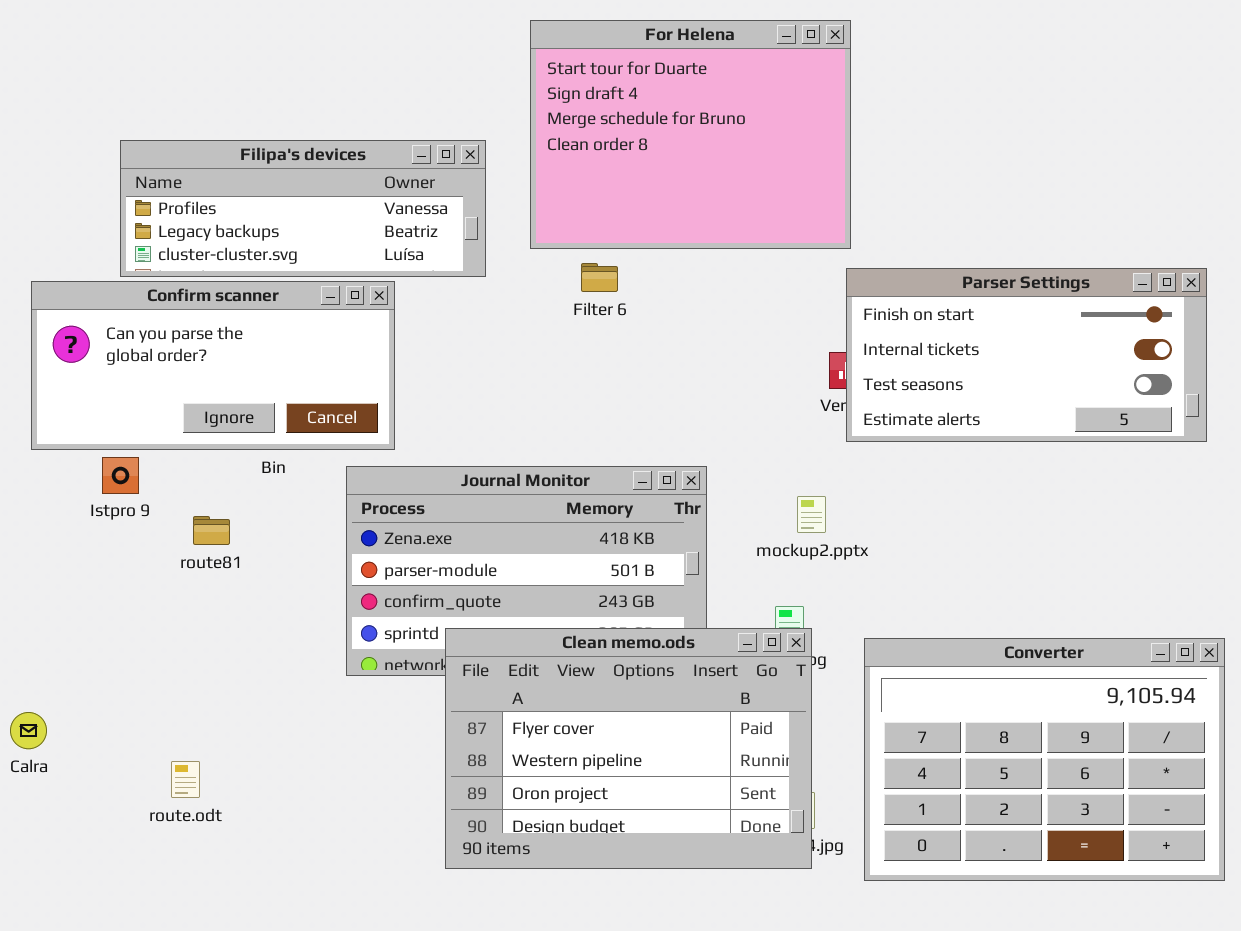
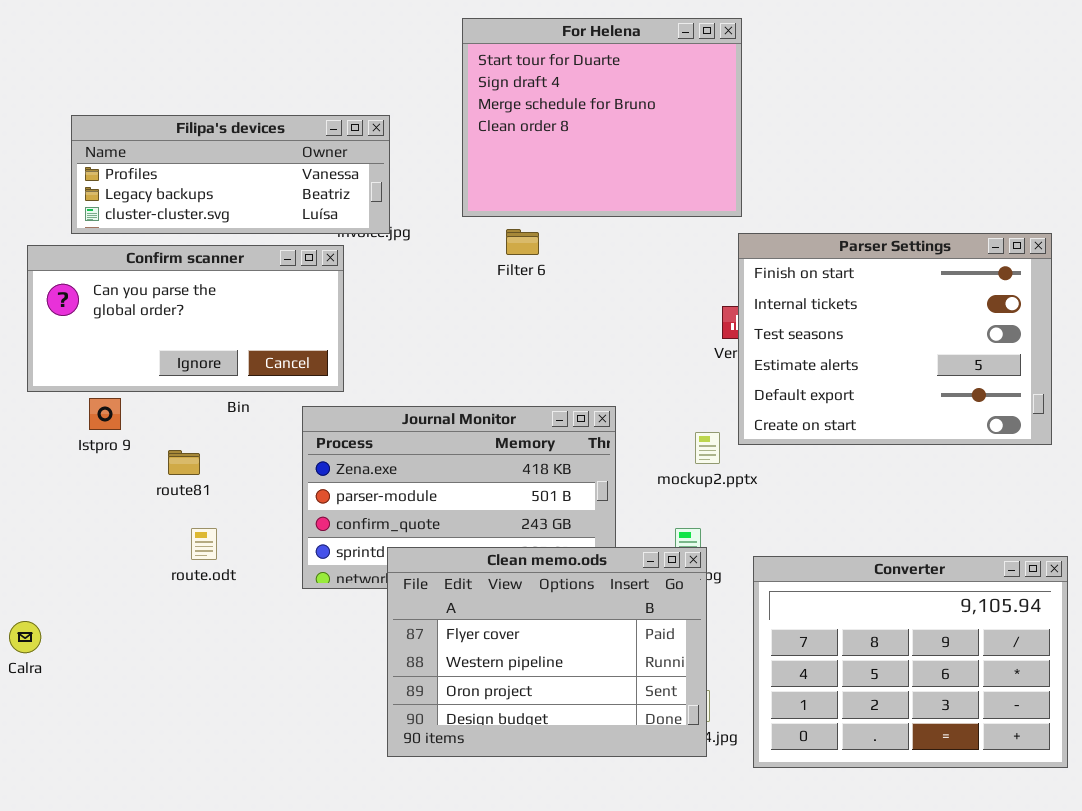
Filipa's devices: [120,140,486,277] -> [71,115,390,234], moved
Parser Settings: [846,268,1207,442] -> [738,233,1052,445], resized
route.odt: [171,761,200,798] -> [191,528,217,560], moved

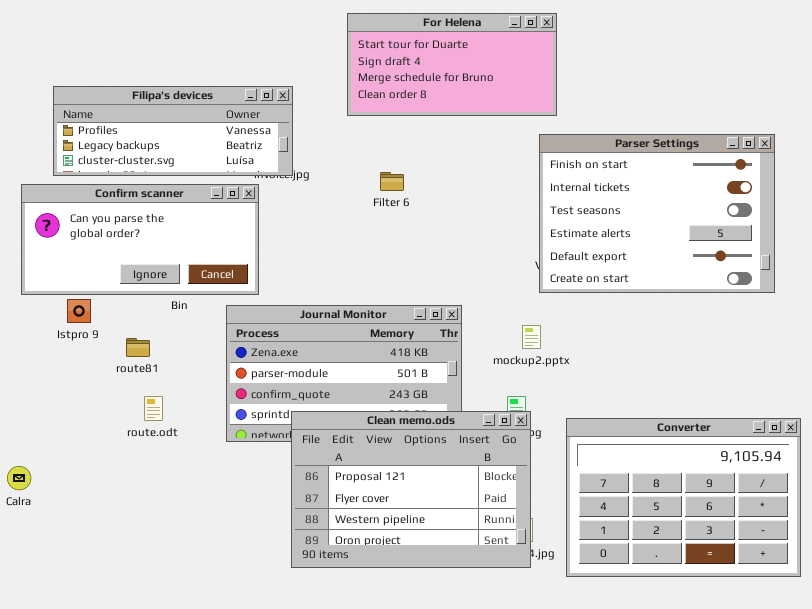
For Helena: [462,18,742,217] -> [347,13,557,116], resized
Parser Settings: [738,233,1052,445] -> [539,134,775,293], moved
Clean memo.ods: [387,547,707,757] -> [291,411,531,568], scrolled up 1 row

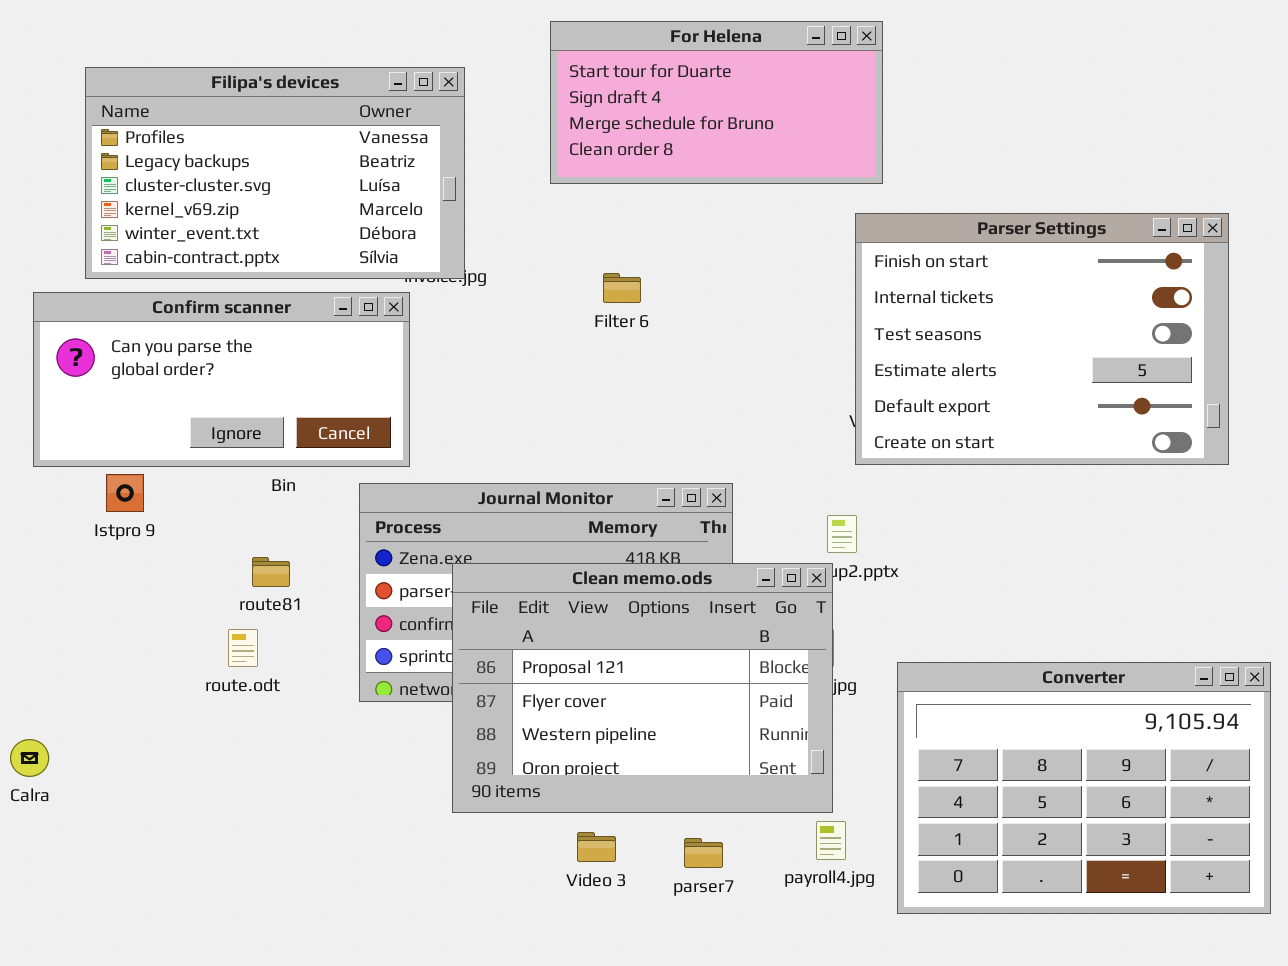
Filipa's devices: [53,86,293,176] -> [85,67,465,279], resized
route81: [126,338,150,357] -> [252,557,290,587], moved
Clean memo.ods: [291,411,531,568] -> [452,563,833,813], moved

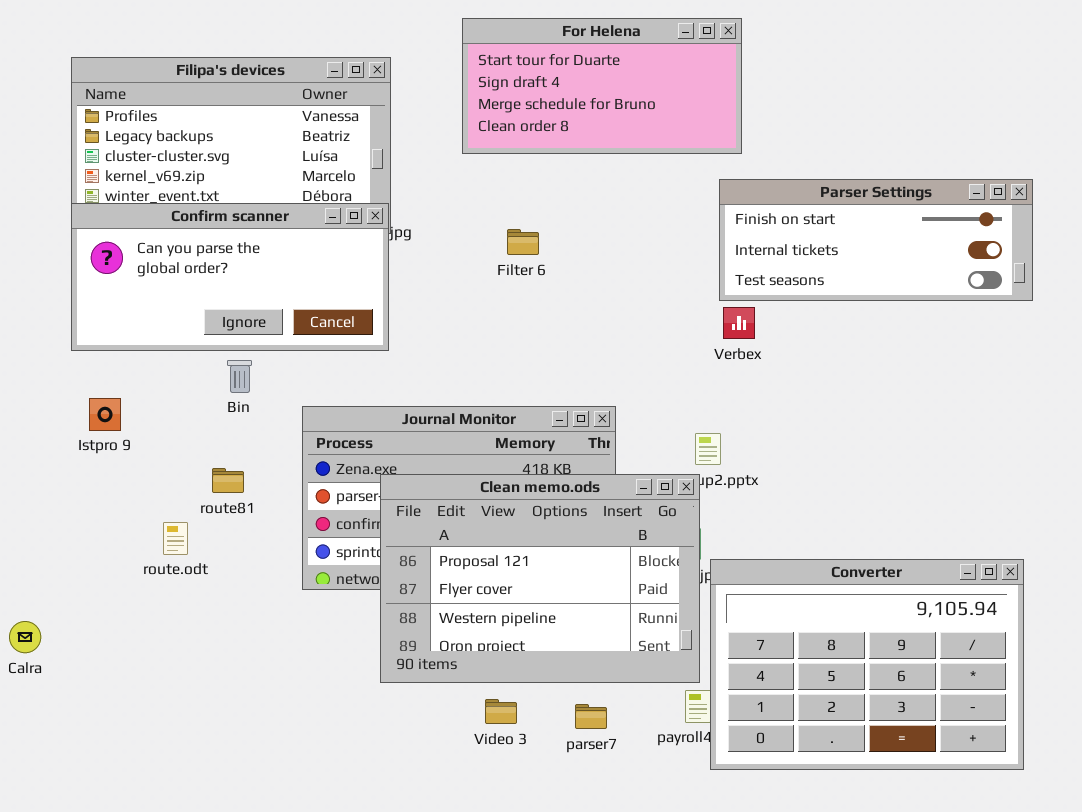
Parser Settings: [855,213,1229,465] -> [719,179,1033,301], resized
Confirm scanner: [33,292,410,467] -> [71,203,389,351], moved
route.odt: [228,629,258,667] -> [163,522,188,555], moved
Converter: [897,662,1271,914] -> [710,559,1024,770], moved

